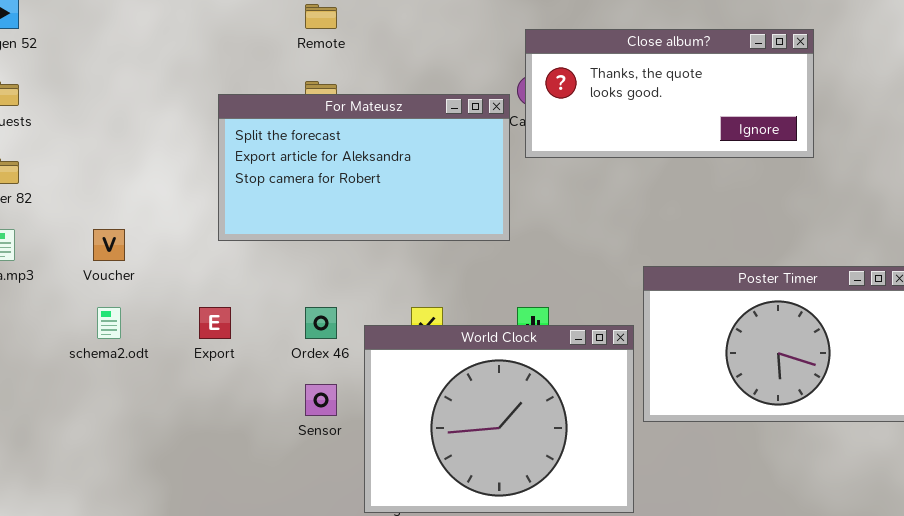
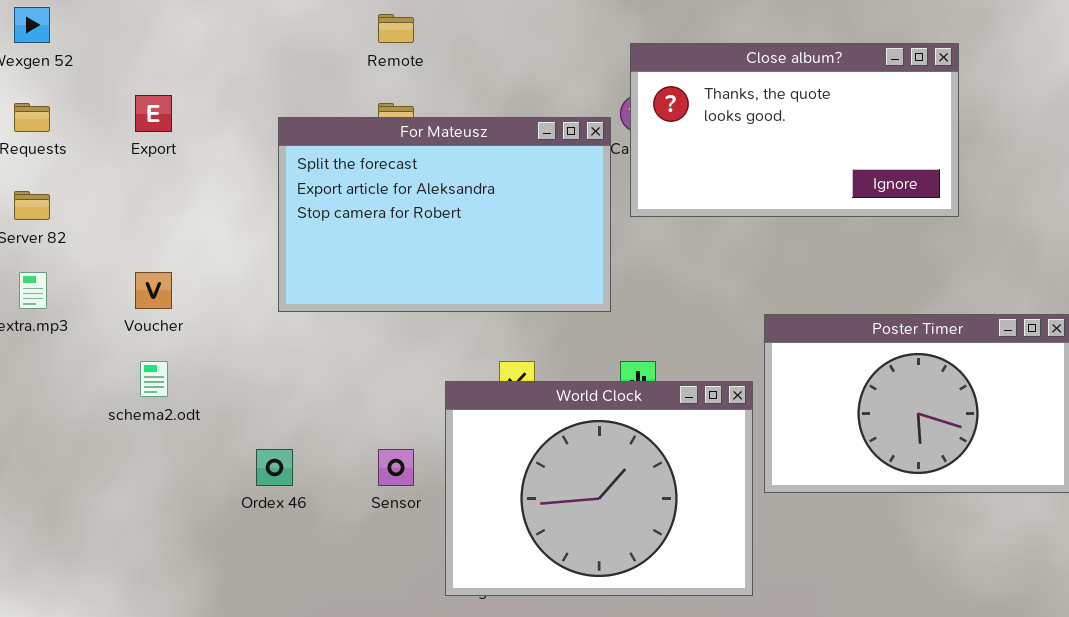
Close album?: [525,29,814,158] -> [630,43,959,217], resized
For Mateusz: [218,94,510,241] -> [278,117,611,312], resized
Export: [199,307,231,339] -> [135,95,172,132], moved
Ordex 46: [305,307,337,339] -> [256,449,293,486], moved

